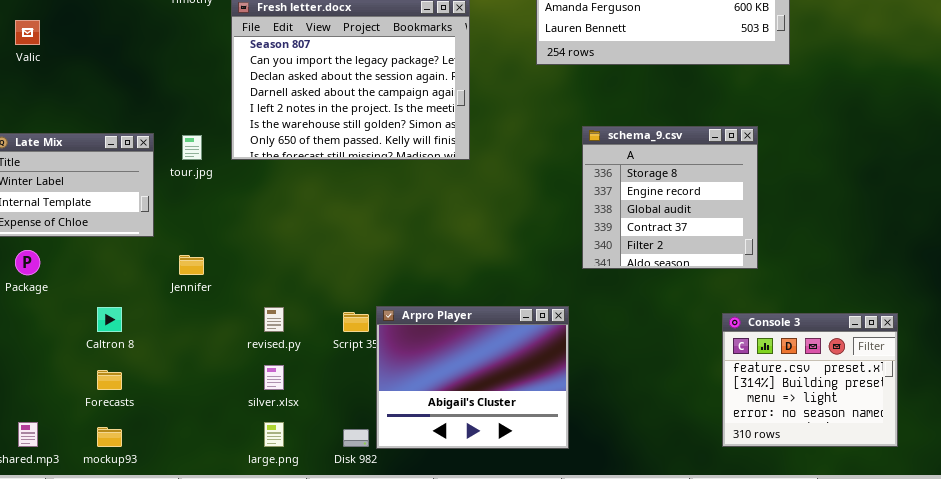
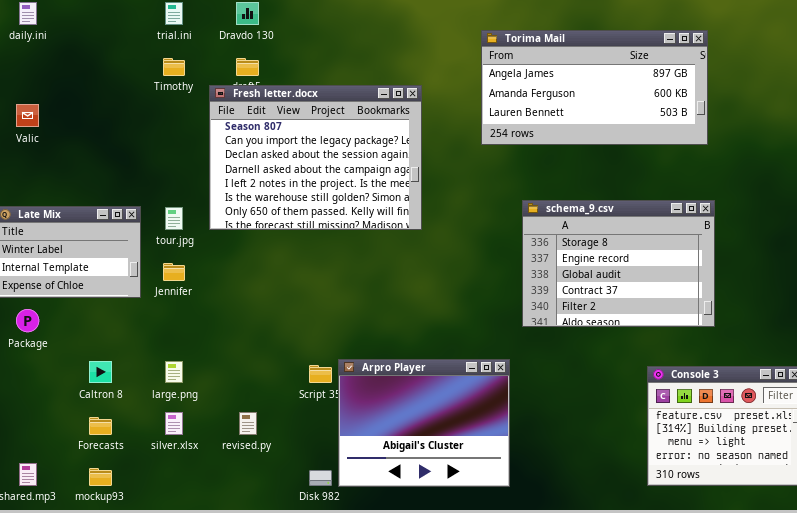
schema_9.csv: [582,126,758,269] -> [522,200,715,327], resized
Jennifer: [179,255,204,275] -> [163,263,185,281], moved
revised.py: [264,307,284,332] -> [239,412,257,435], moved
silver.xlsx: [264,365,284,390] -> [165,412,183,435], moved
large.png: [264,422,284,447] -> [165,361,183,383], moved

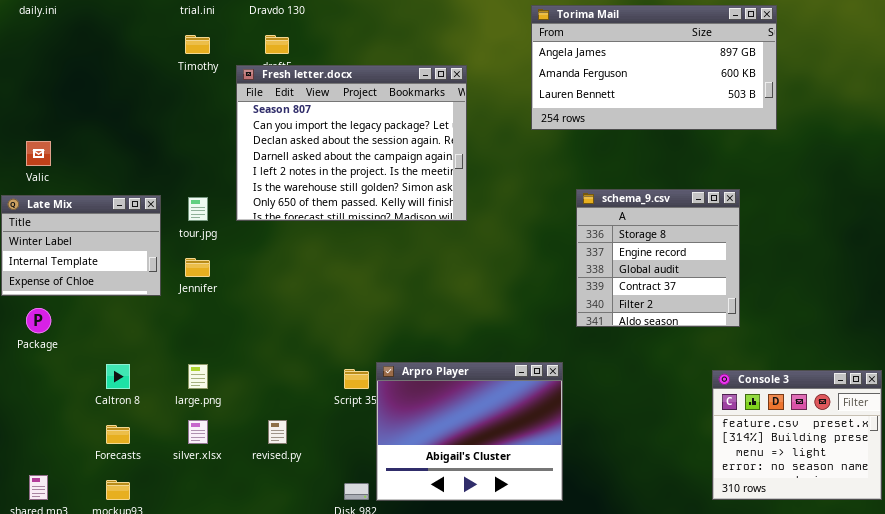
Valic: [16,104,39,127] -> [26,141,51,166], moved
schema_9.csv: [522,200,715,327] -> [576,189,740,327], resized

